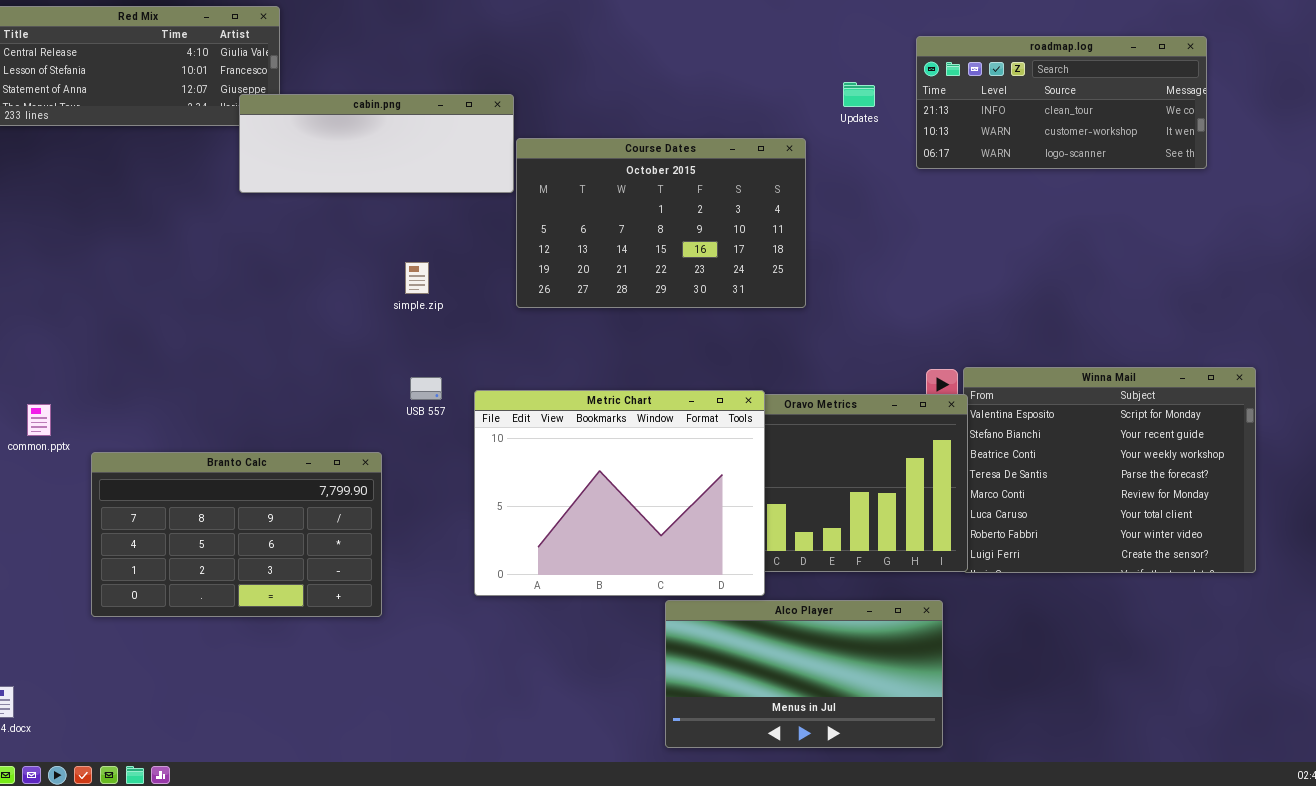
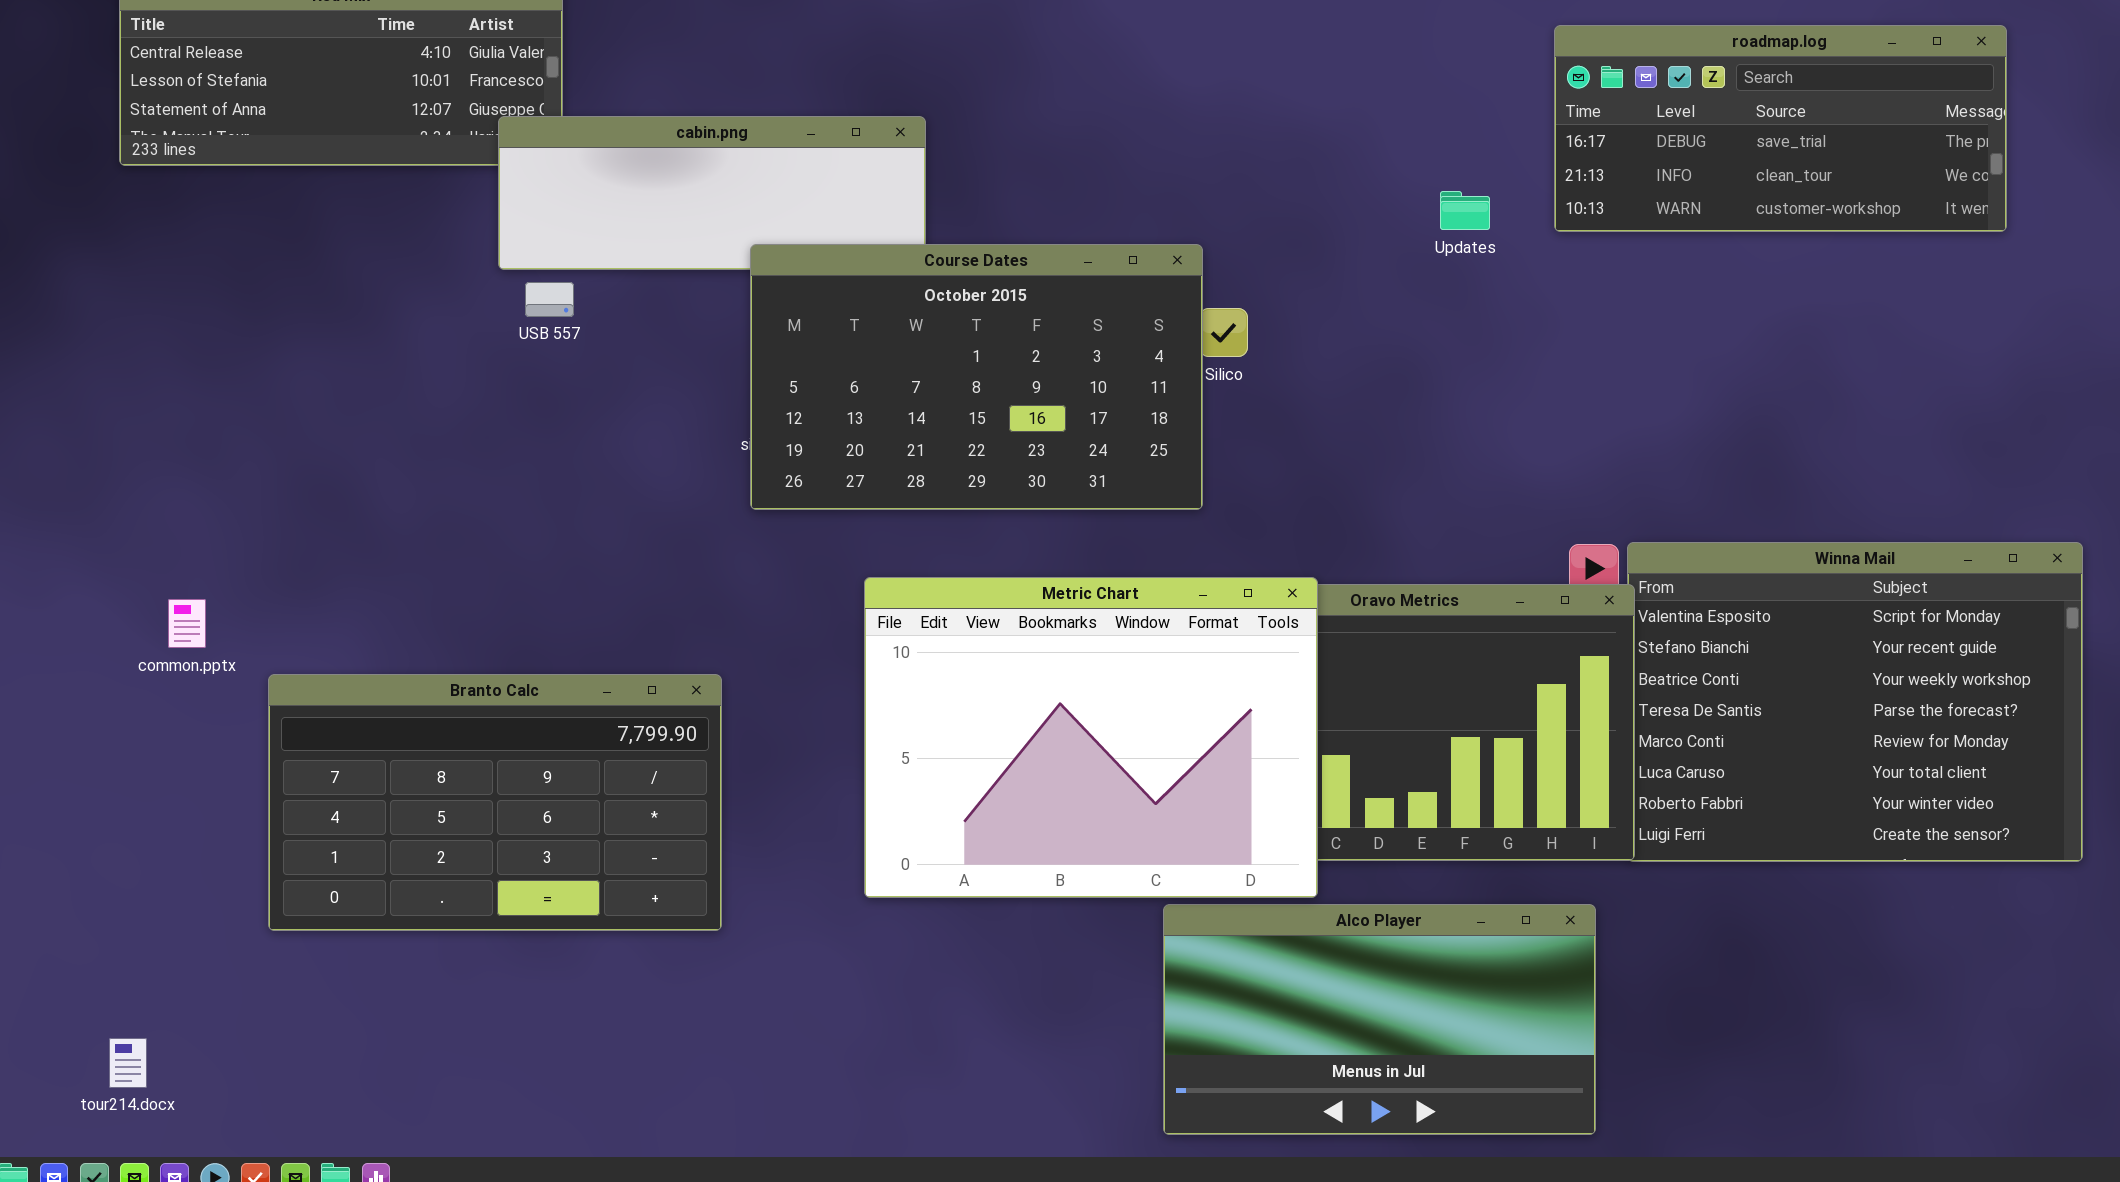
roadmap.log: [916,36,1207,169] -> [1554,25,2007,232], scrolled up 1 row
Updates: [843,82,875,107] -> [1440,191,1490,230], moved
Course Dates: [516,138,806,308] -> [750,244,1203,510], moved
USB 557: [410,377,442,400] -> [525,282,574,317], moved

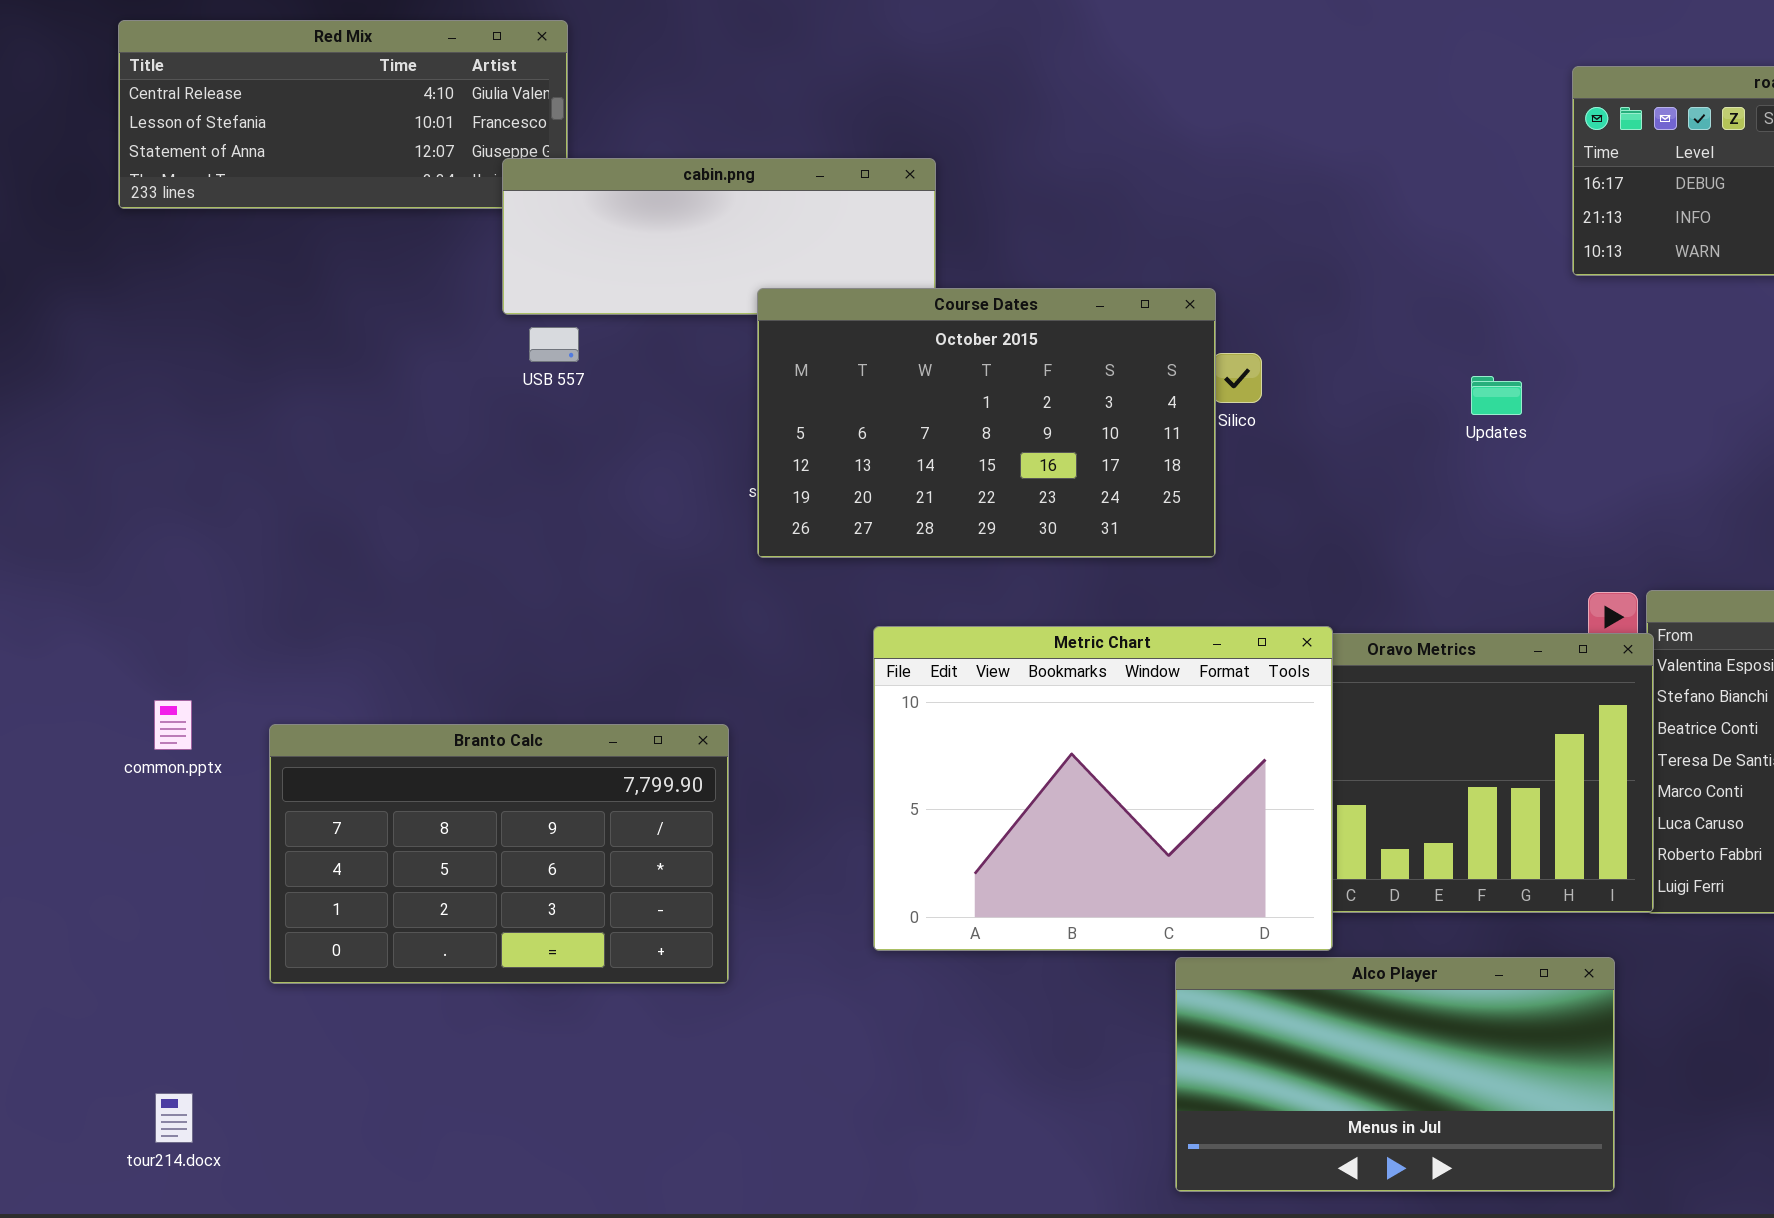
Updates: [1440,191,1490,230] -> [1471,376,1522,415], moved
common.pptx: [168,599,206,648] -> [154,700,192,750], moved
tour214.docx: [109,1038,147,1088] -> [155,1093,193,1143], moved

